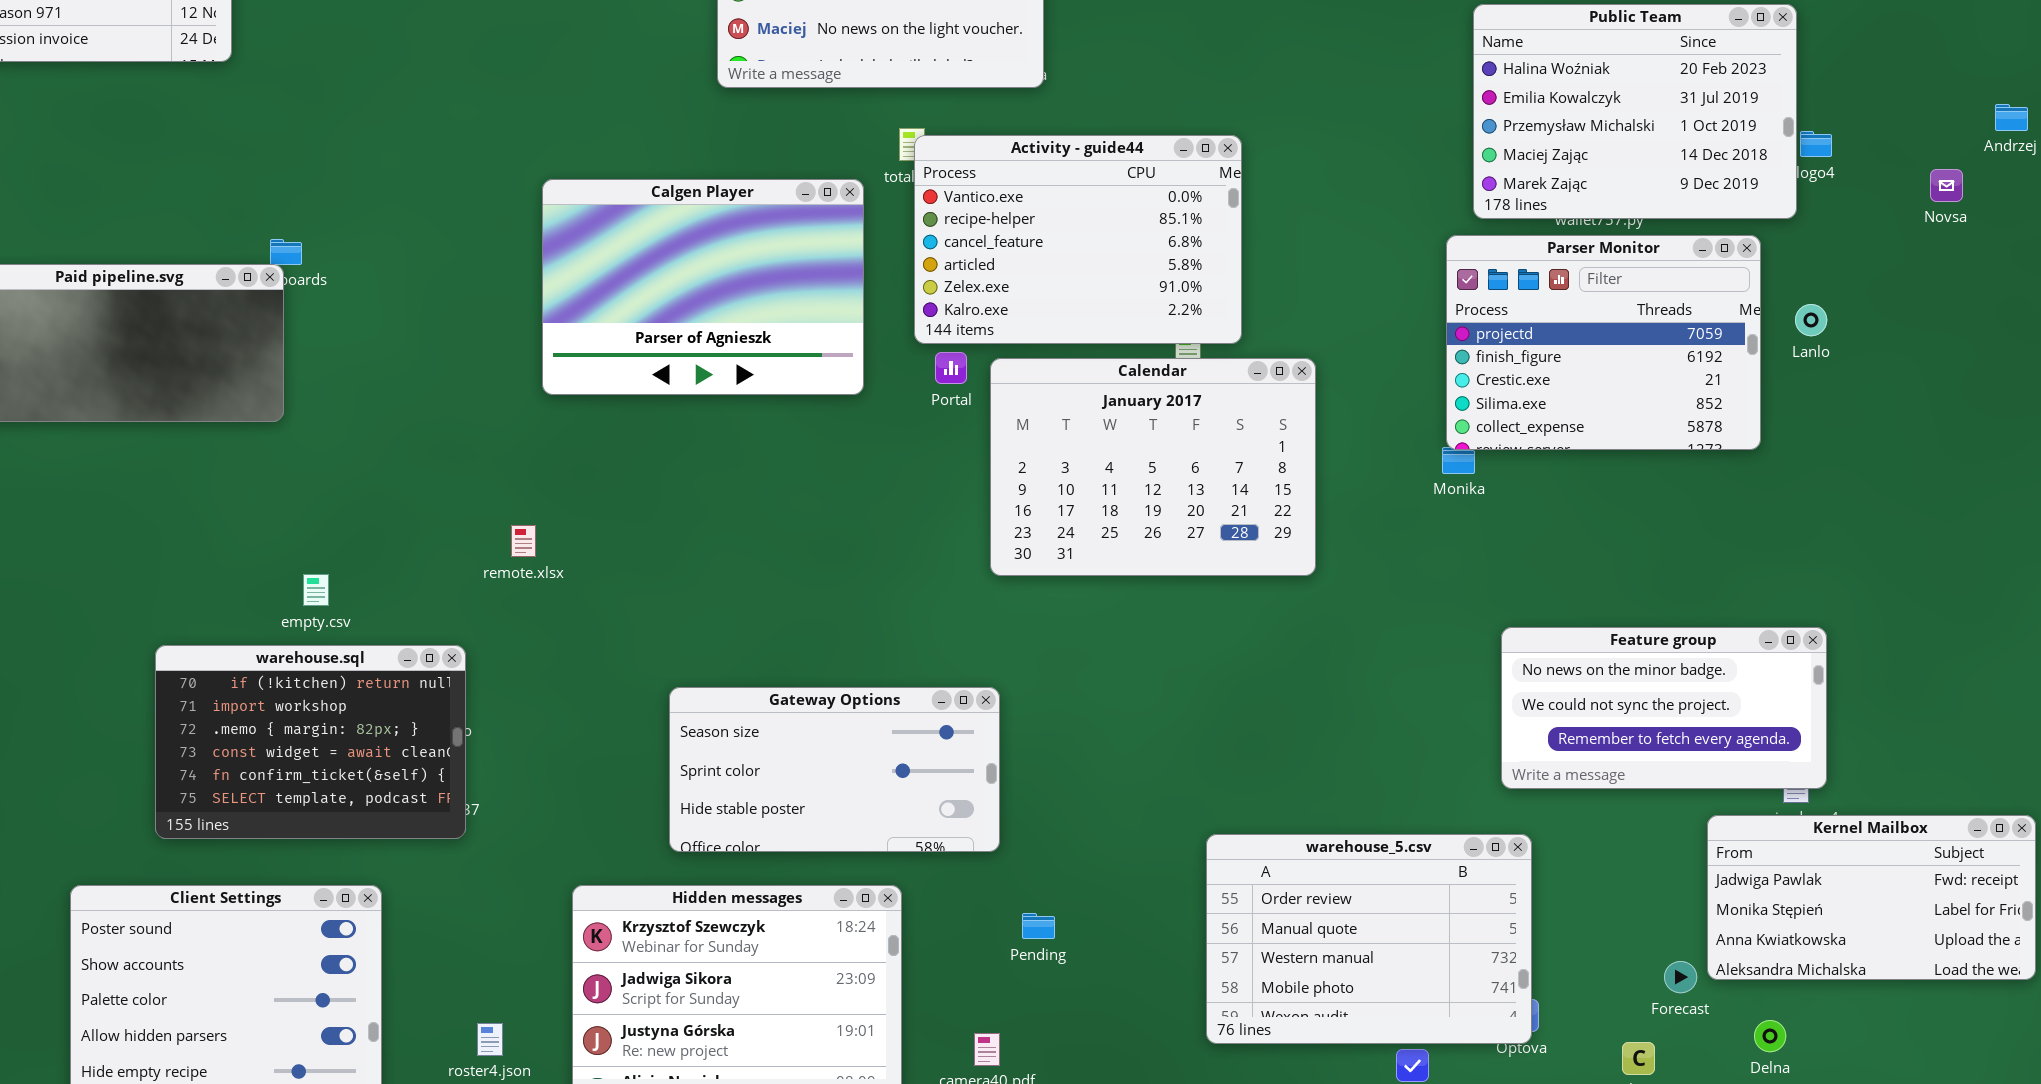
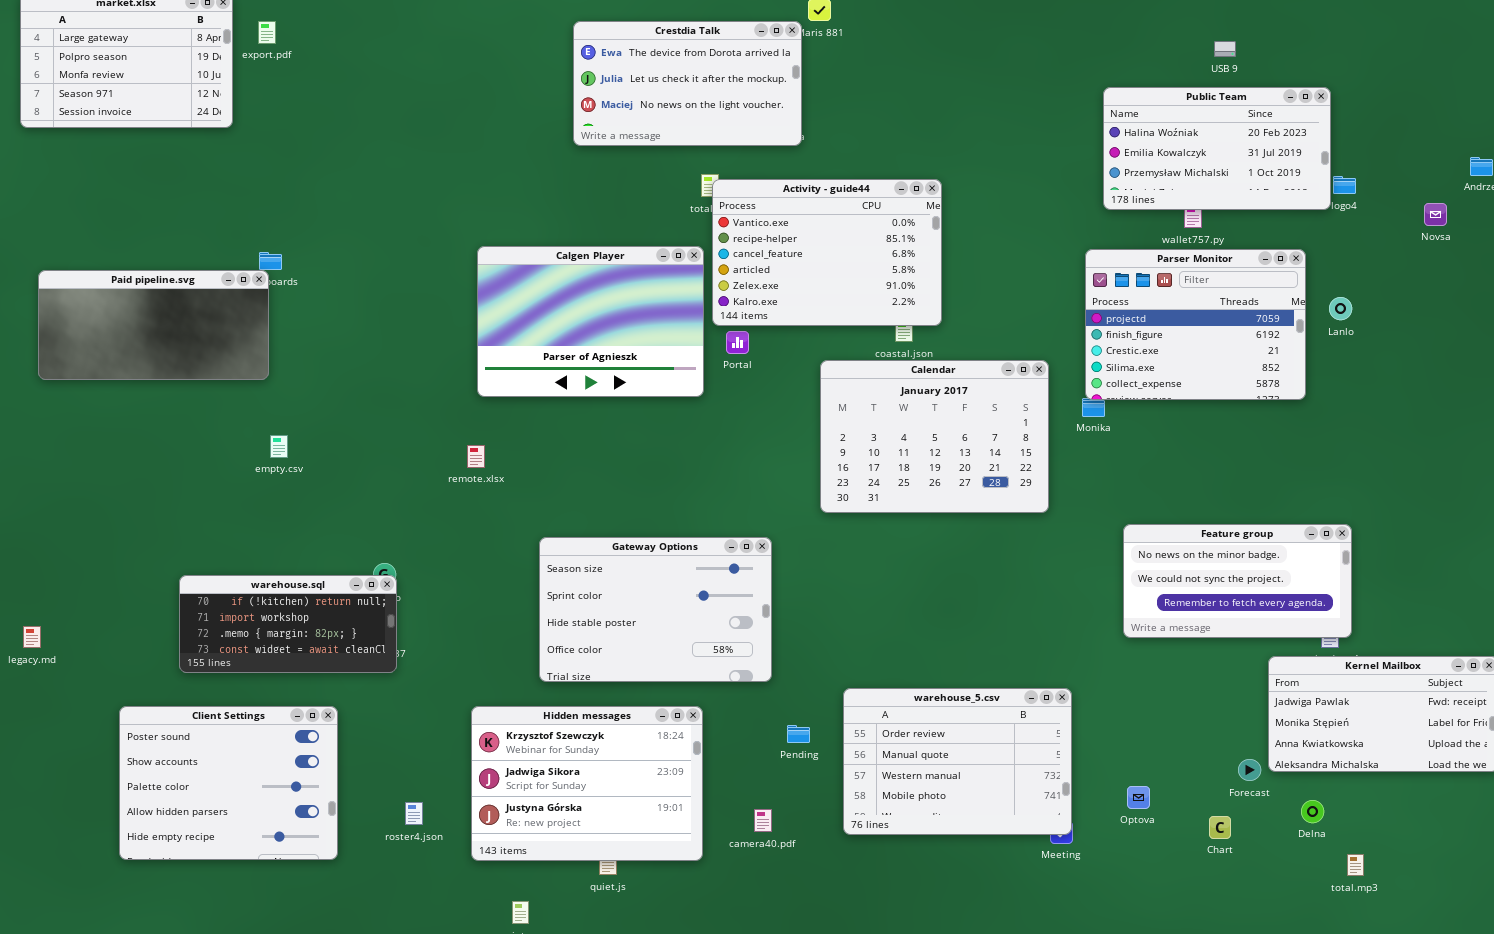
Public Team: [1473,4,1797,219] -> [1103,87,1331,210], resized
Calgen Player: [542,179,864,395] -> [477,246,704,397], moved
Calendar: [990,358,1316,576] -> [820,360,1049,513], moved
remote.xlsx: [511,525,536,557] -> [467,445,485,468], moved
empty.csv: [303,574,329,606] -> [270,435,288,458], moved
warehouse.sql: [155,645,466,839] -> [179,575,397,673], resized
Gateway Options: [669,687,1000,852] -> [539,537,772,682], resized
warehouse_5.csv: [1206,834,1532,1044] -> [843,688,1072,835], moved

